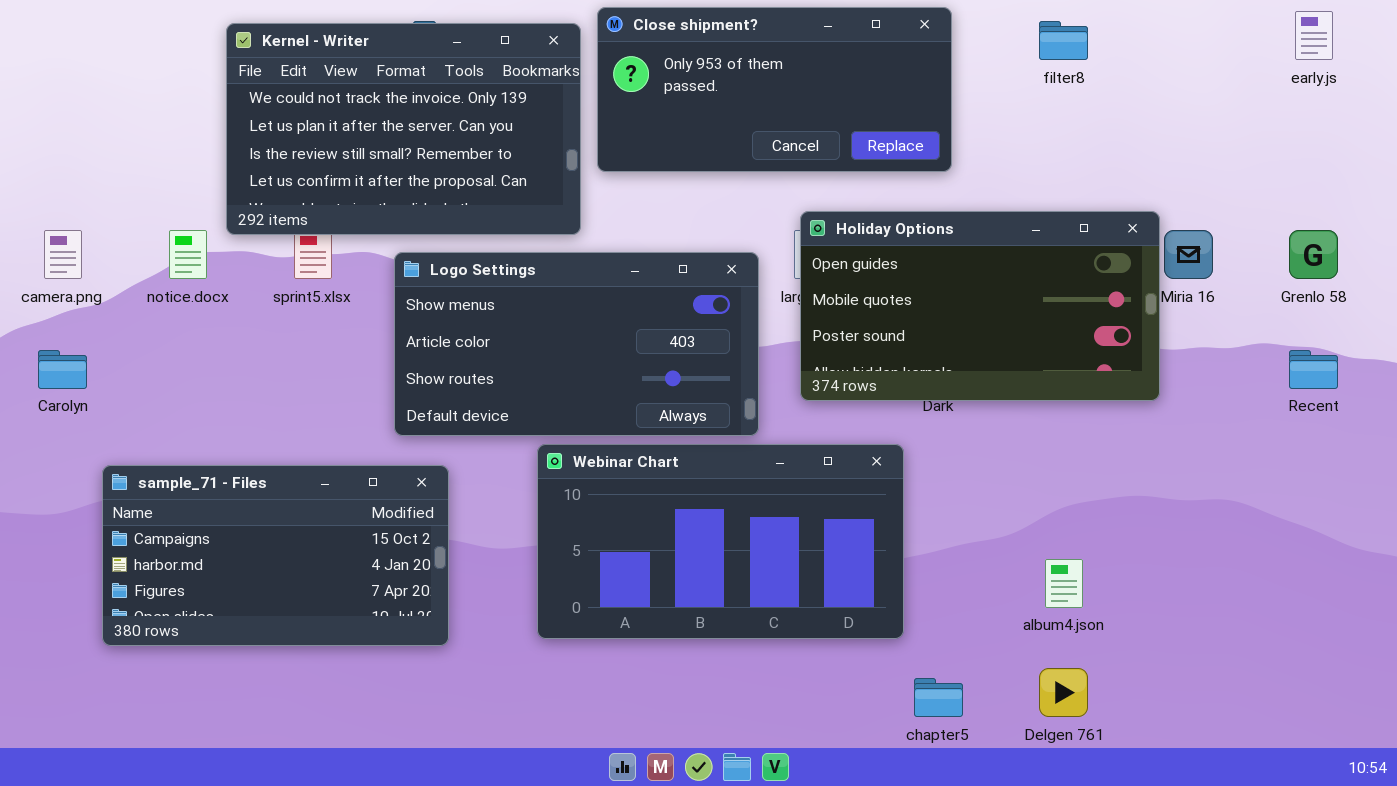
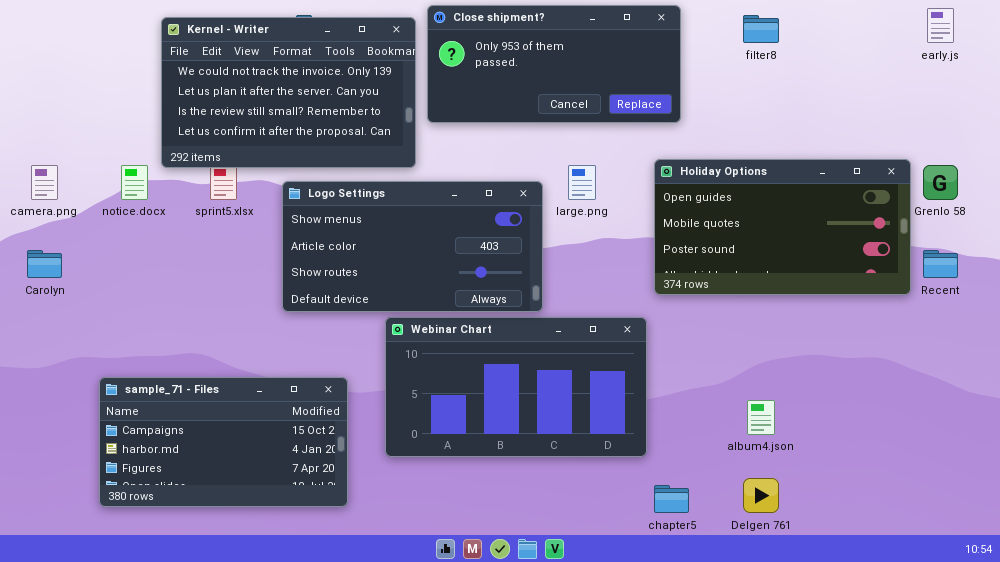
Holiday Options: [800,211,1160,401] -> [654,159,911,295], moved
sample_71 - Files: [102,465,449,646] -> [99,377,348,507], moved

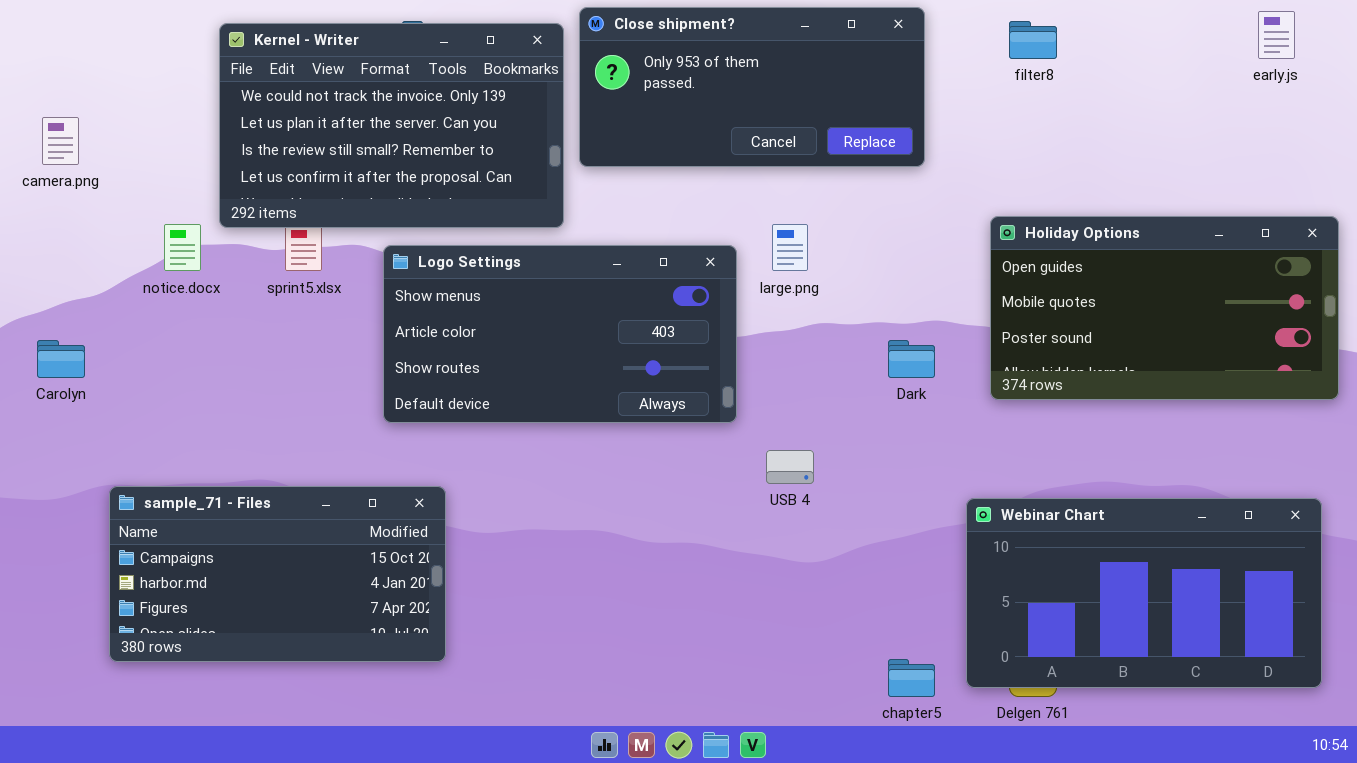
Holiday Options: [654,159,911,295] -> [990,216,1339,400], moved
camera.png: [31,165,58,200] -> [42,117,79,165], moved
Webinar Chart: [385,317,647,457] -> [966,498,1322,688], moved
sample_71 - Files: [99,377,348,507] -> [109,486,446,662], moved

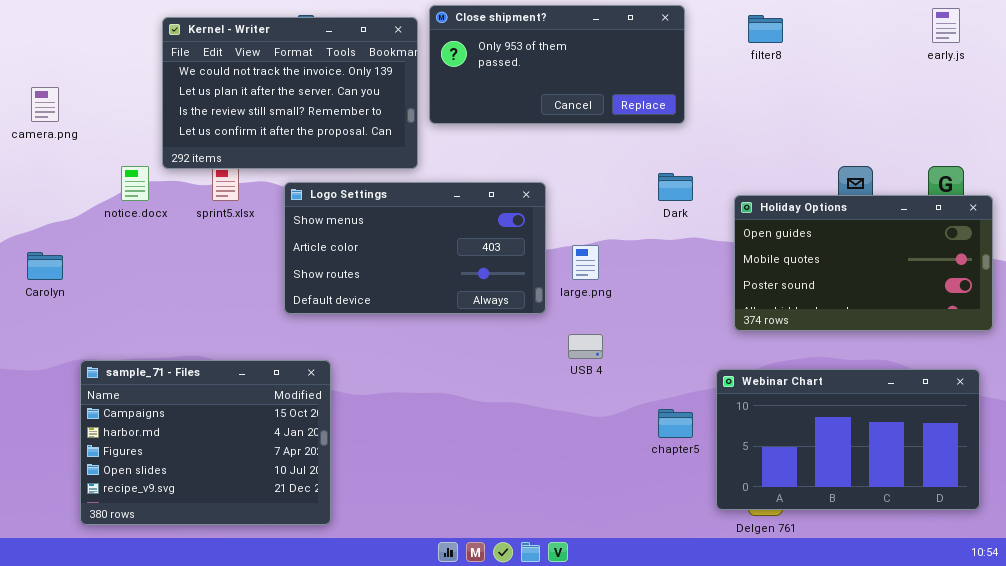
Holiday Options: [990,216,1339,400] -> [734,195,993,331], moved
large.png: [772,224,808,271] -> [572,245,599,280], moved
Dark: [888,340,935,378] -> [658,173,693,201], moved
sample_71 - Files: [109,486,446,662] -> [80,360,331,525], resized
chapter5: [888,659,935,697] -> [658,409,693,438], moved

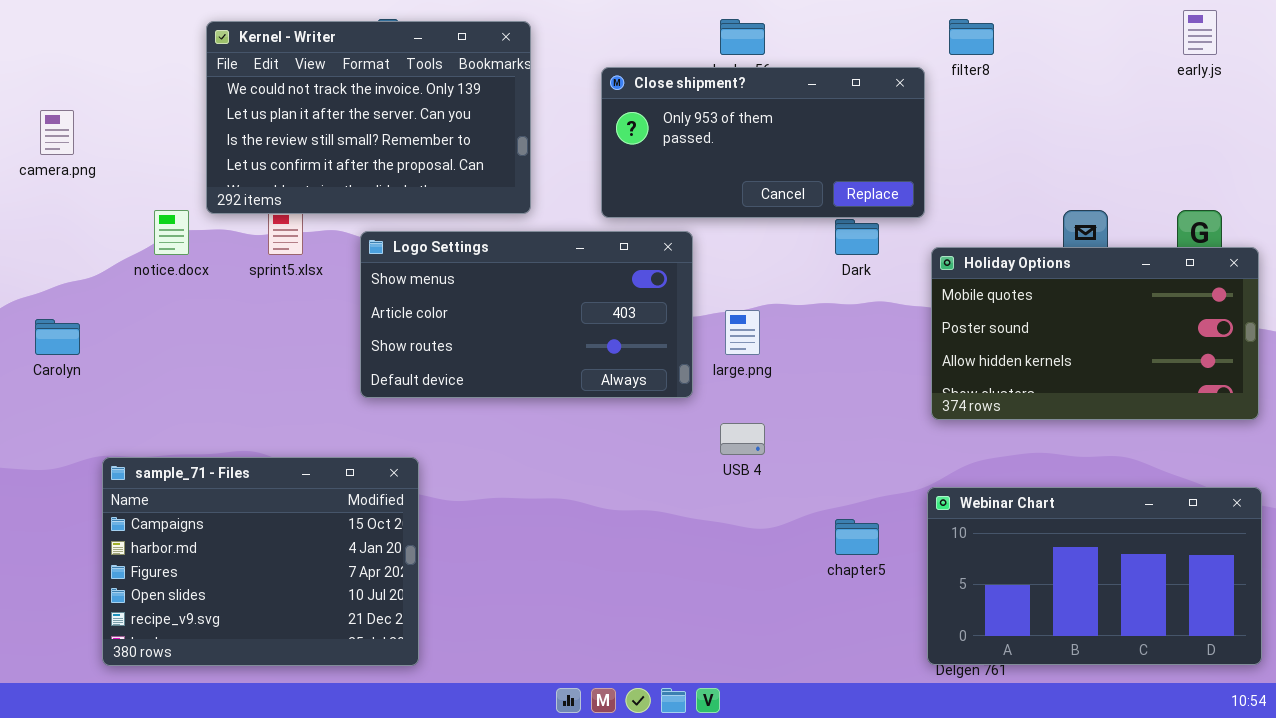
Close shipment?: [429,5,685,124] -> [601,67,925,218], moved
Holiday Options: [734,195,993,331] -> [931,247,1259,420], scrolled down 1 row
Webinar Chart: [716,369,980,510] -> [927,487,1262,665], moved

